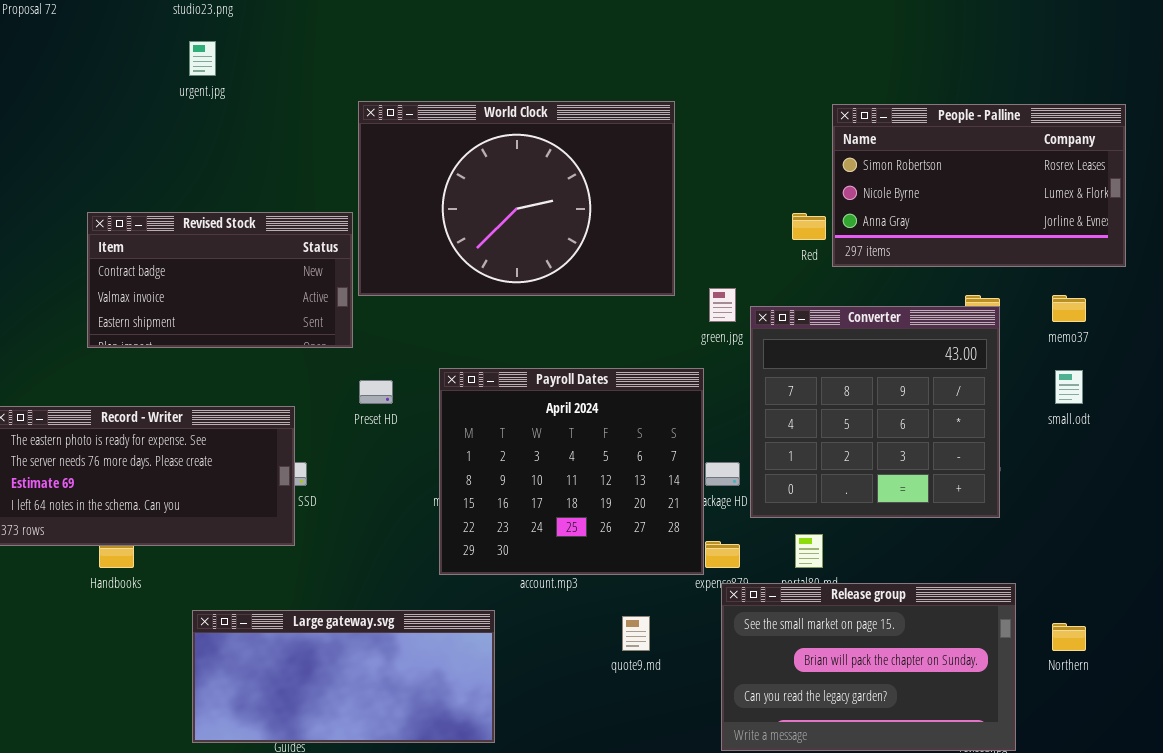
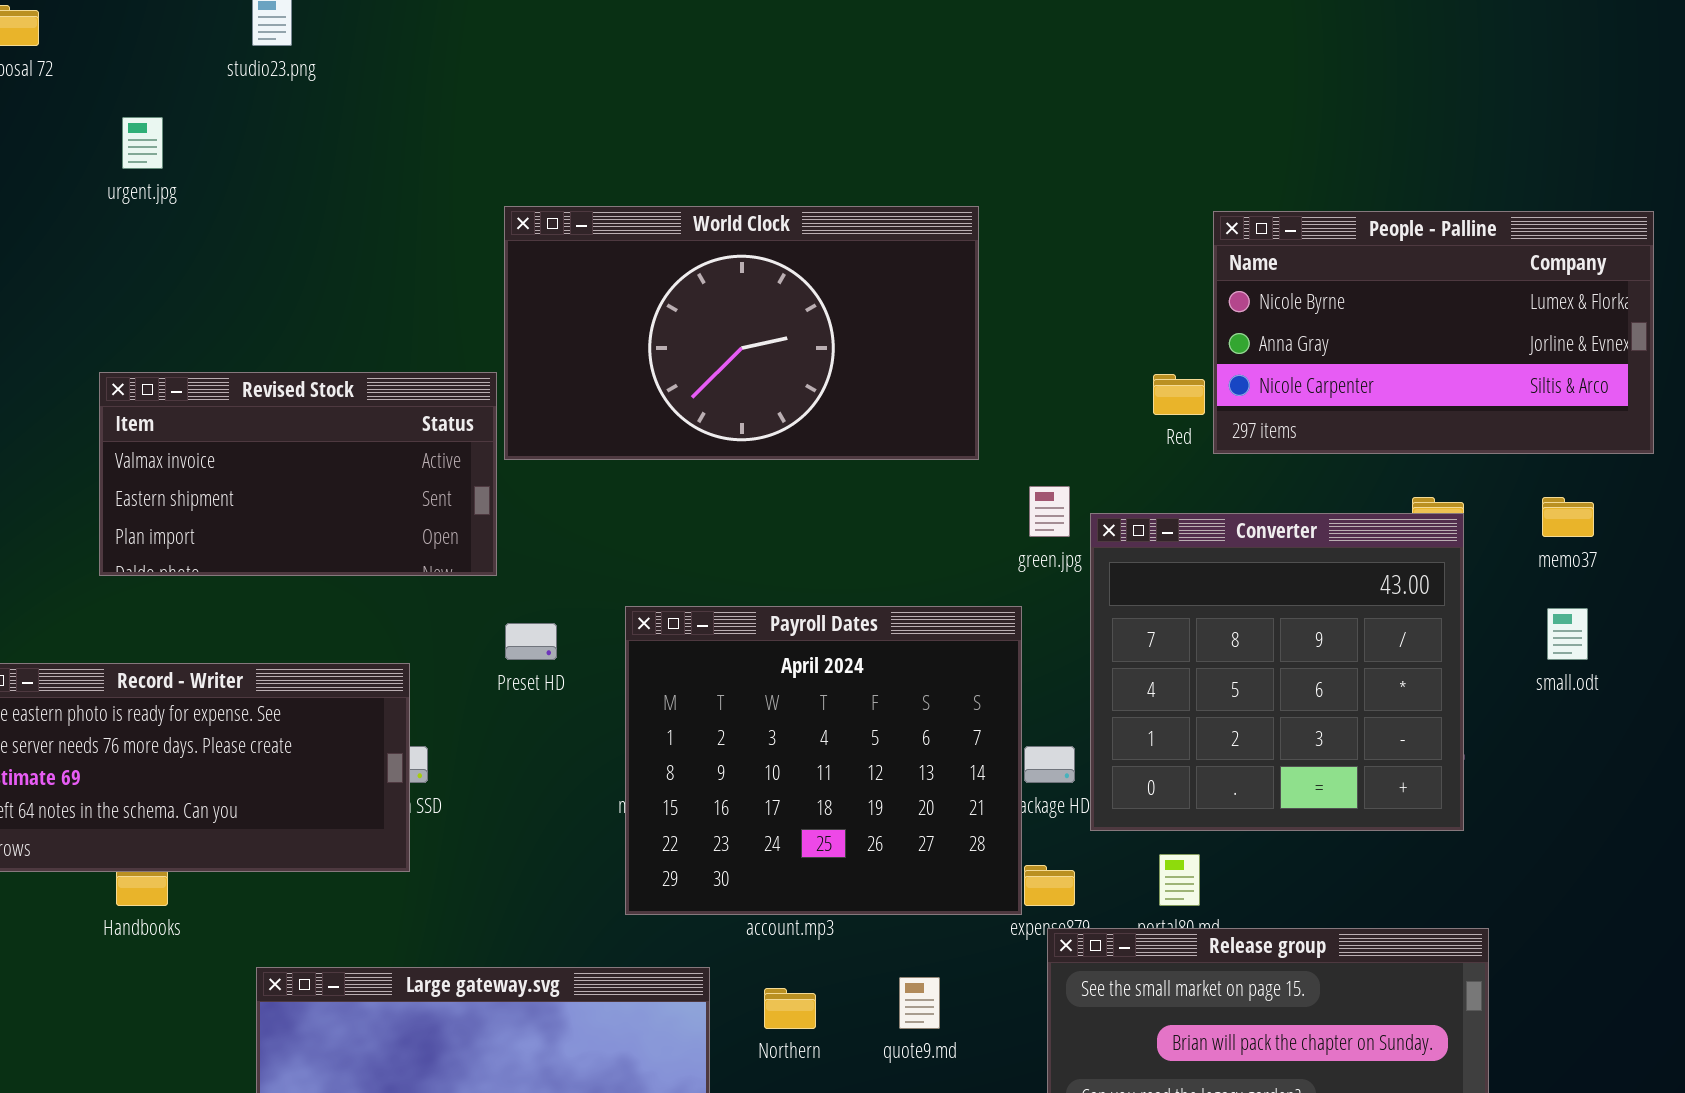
urgent.jpg: [189,41,216,76] -> [122,117,163,169], moved
World Clock: [358,101,675,296] -> [504,206,979,460], resized
People - Palline: [832,104,1126,267] -> [1213,211,1654,454], scrolled down 1 row
Revised Stock: [87,212,353,348] -> [99,372,497,576], scrolled down 1 row
Northern: [1052,623,1086,651] -> [764,988,816,1029], moved

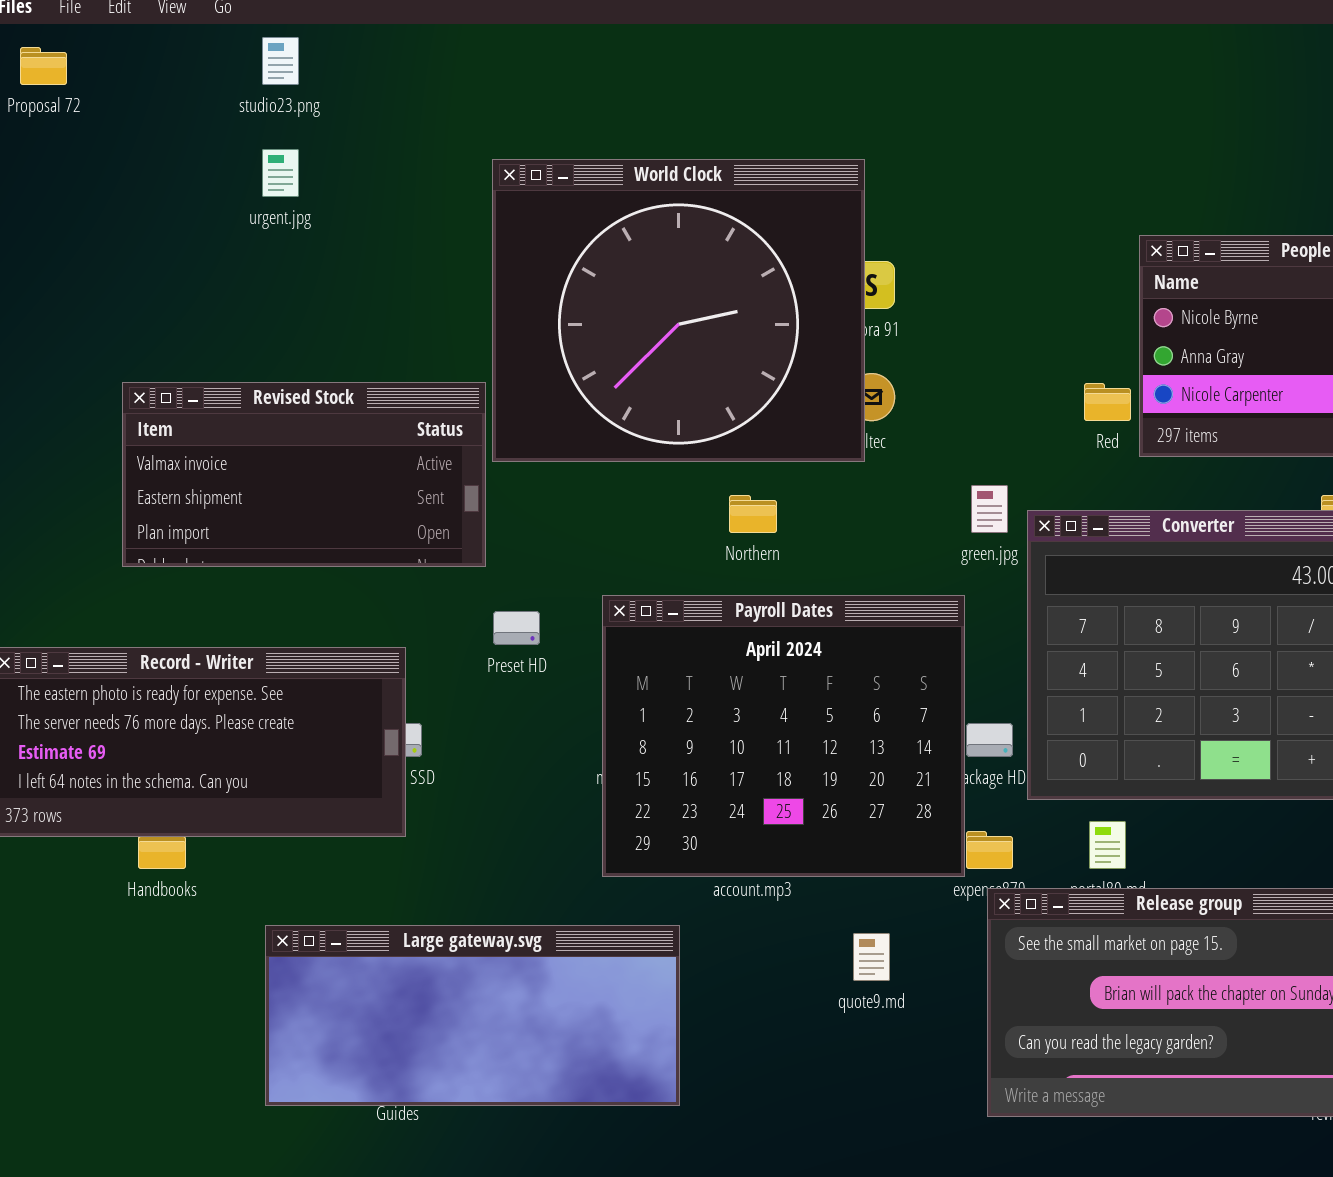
urgent.jpg: [122,117,163,169] -> [262,149,299,197], moved
World Clock: [504,206,979,460] -> [492,159,865,462], resized
Northern: [764,988,816,1029] -> [729,495,777,533], moved

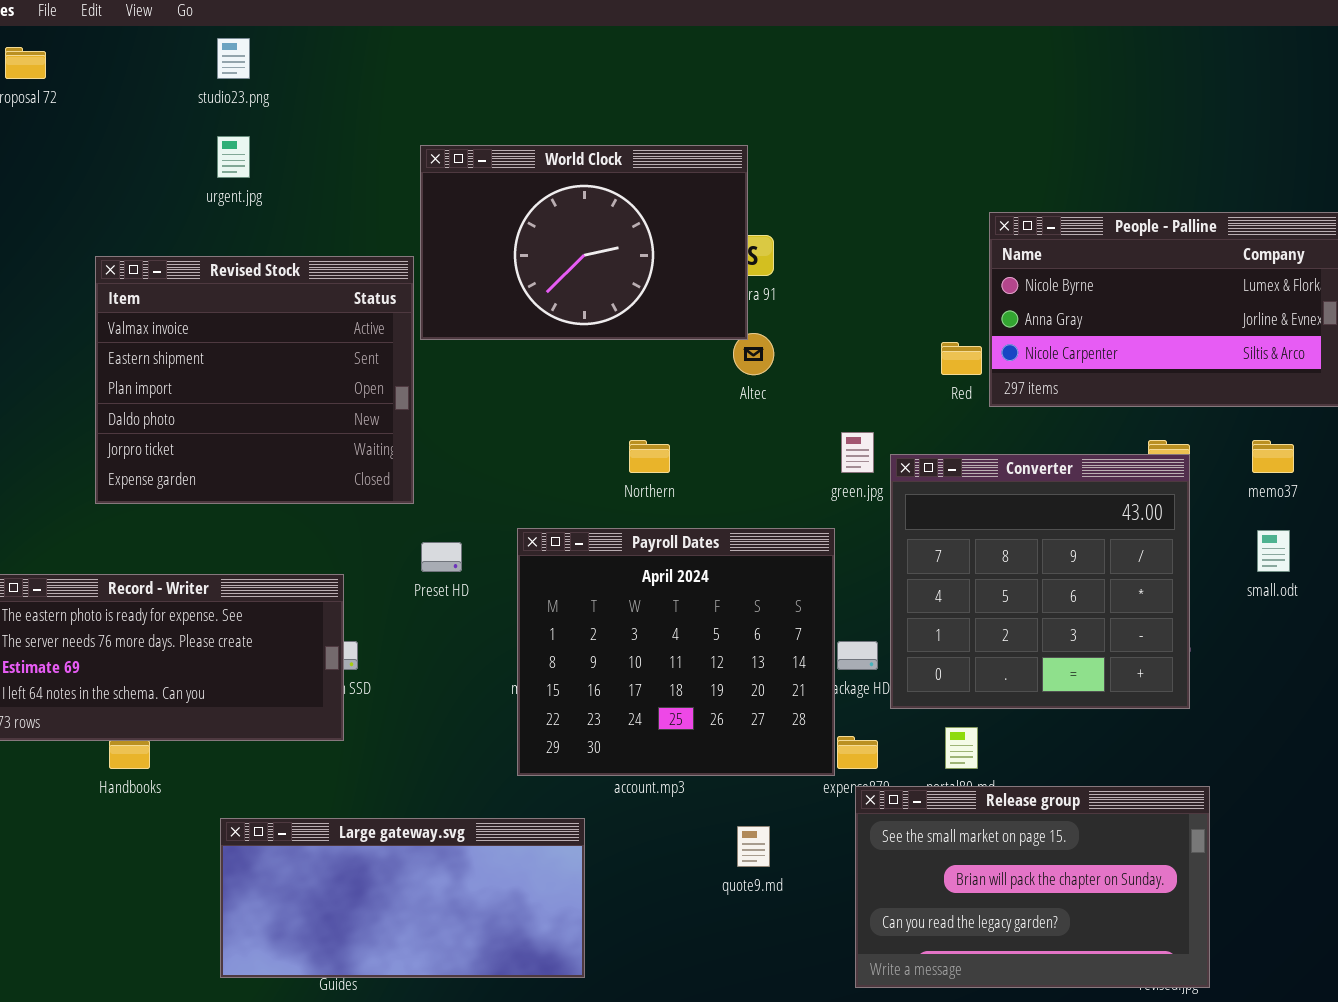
World Clock: [492,159,865,462] -> [420,145,748,340], resized
Revised Stock: [122,382,486,567] -> [95,256,414,504], resized

